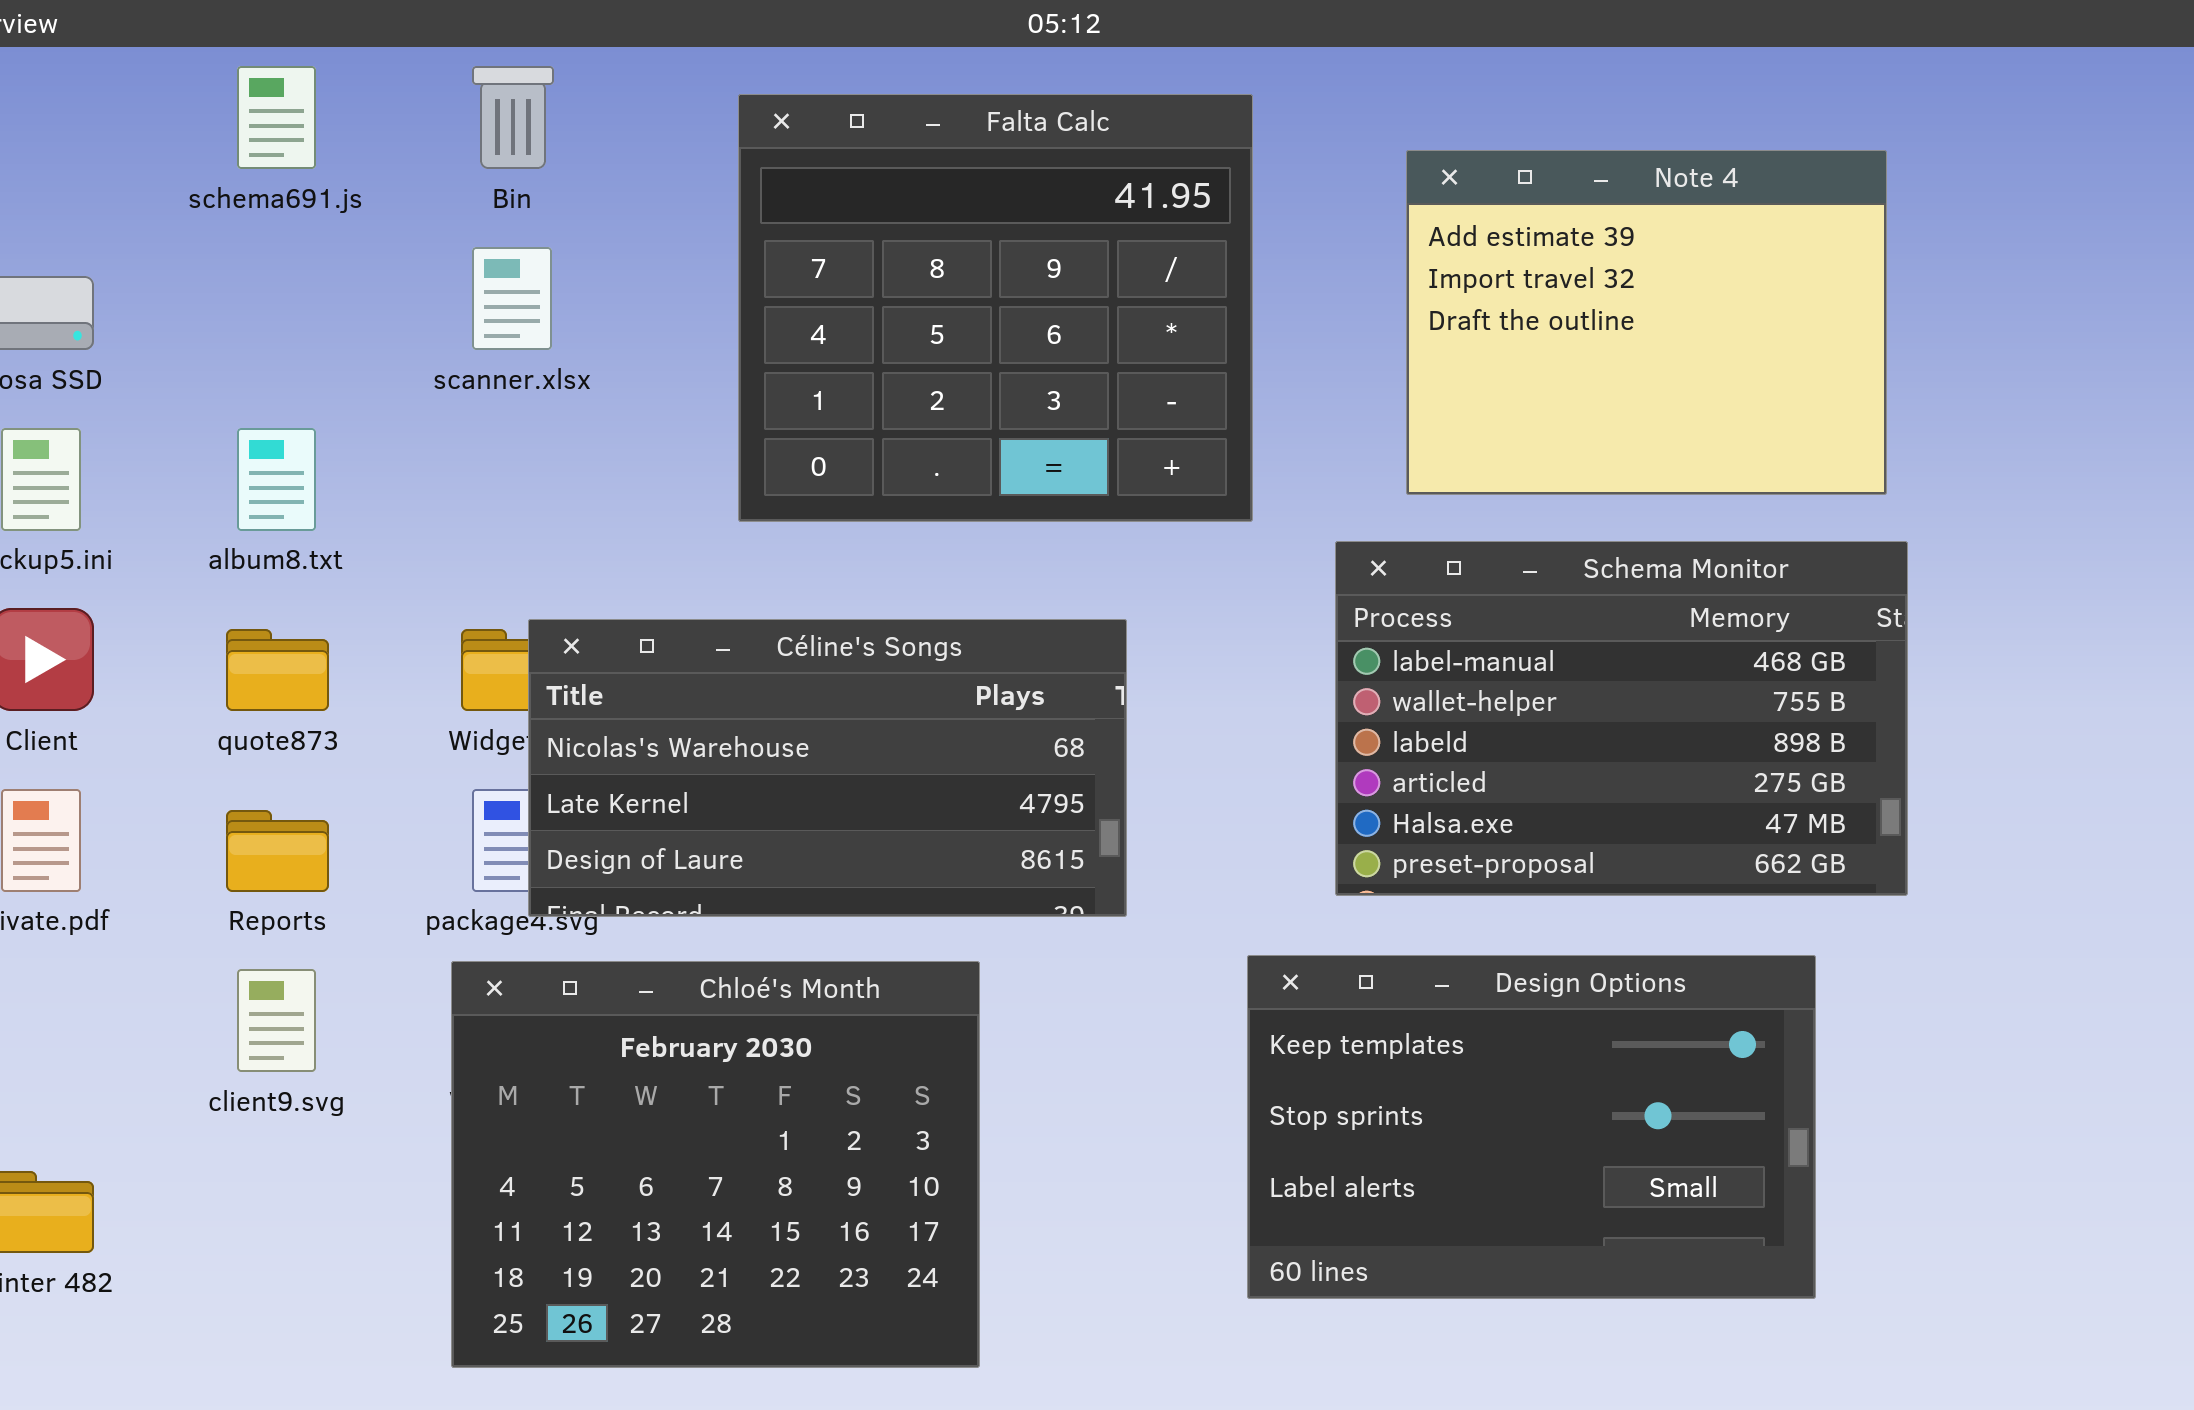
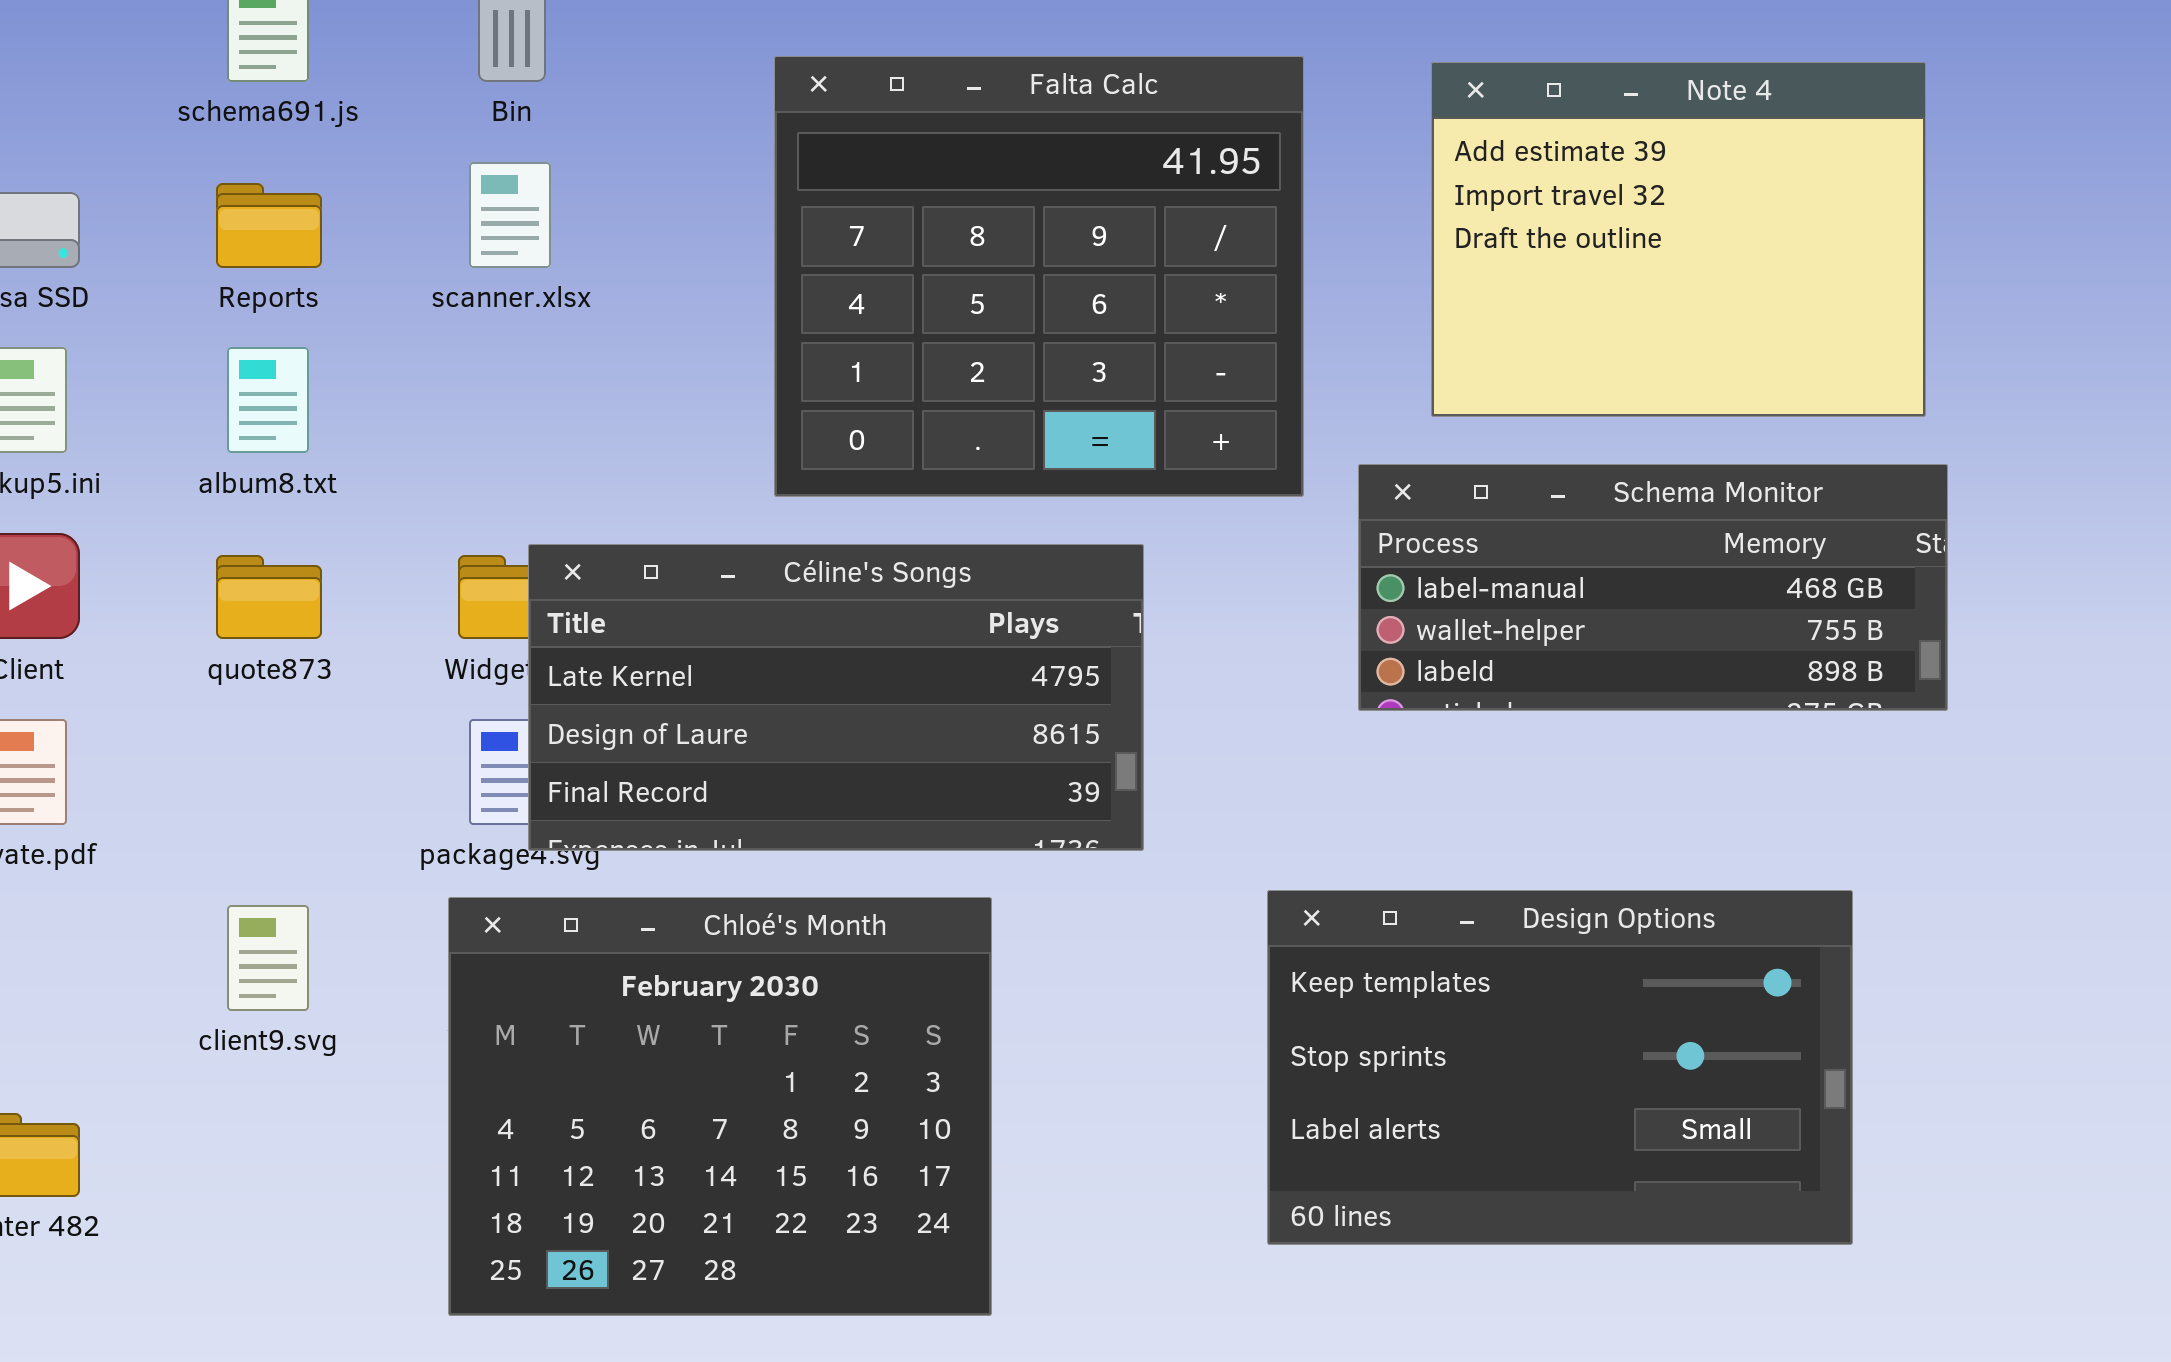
Falta Calc: [738,94,1253,522] -> [774,56,1304,497], moved
Schema Monitor: [1335,541,1908,896] -> [1358,464,1948,711], resized
Céline's Songs: [528,619,1127,917] -> [528,544,1144,851], scrolled down 1 row
Reports: [226,810,329,892] -> [216,183,322,268], moved

